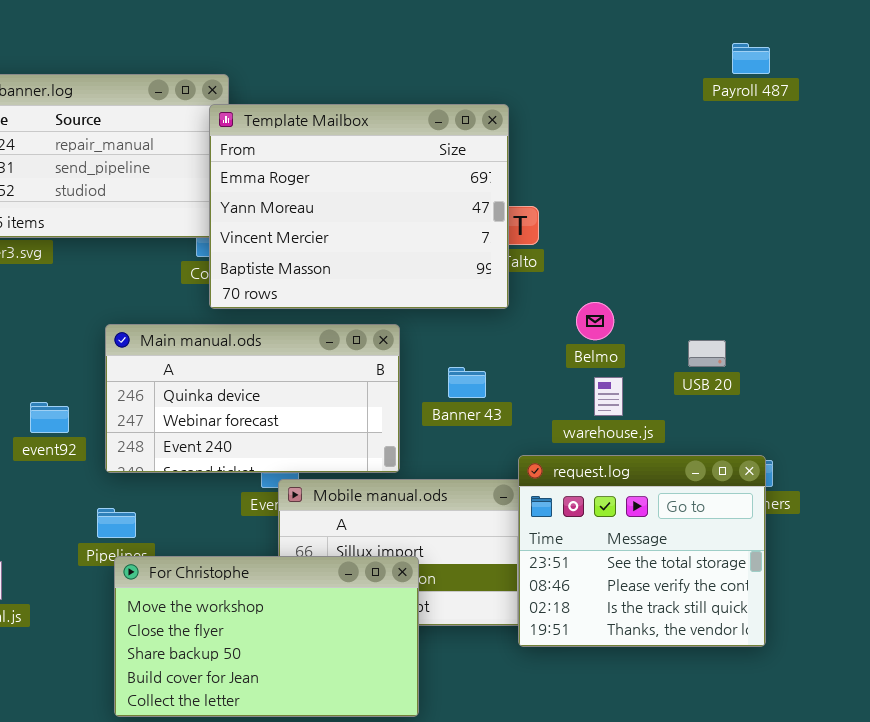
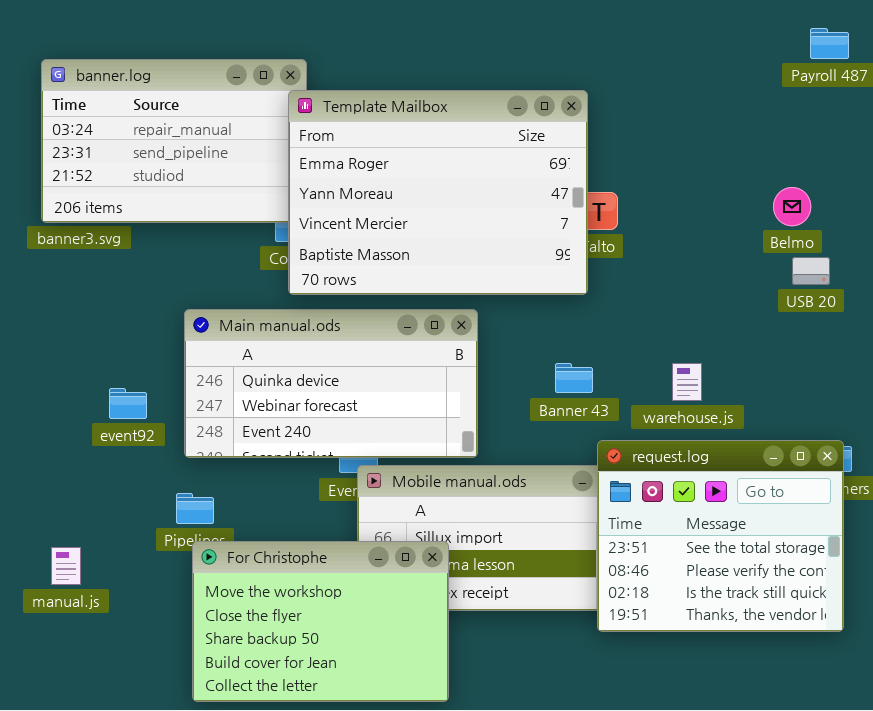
Belmo: [576,302,614,340] -> [773,187,811,226], moved
USB 20: [688,340,726,367] -> [792,257,830,285], moved
Banner 43: [448,367,486,398] -> [555,363,593,393], moved
For Christophe: [114,556,419,717] -> [192,541,449,702], resized

